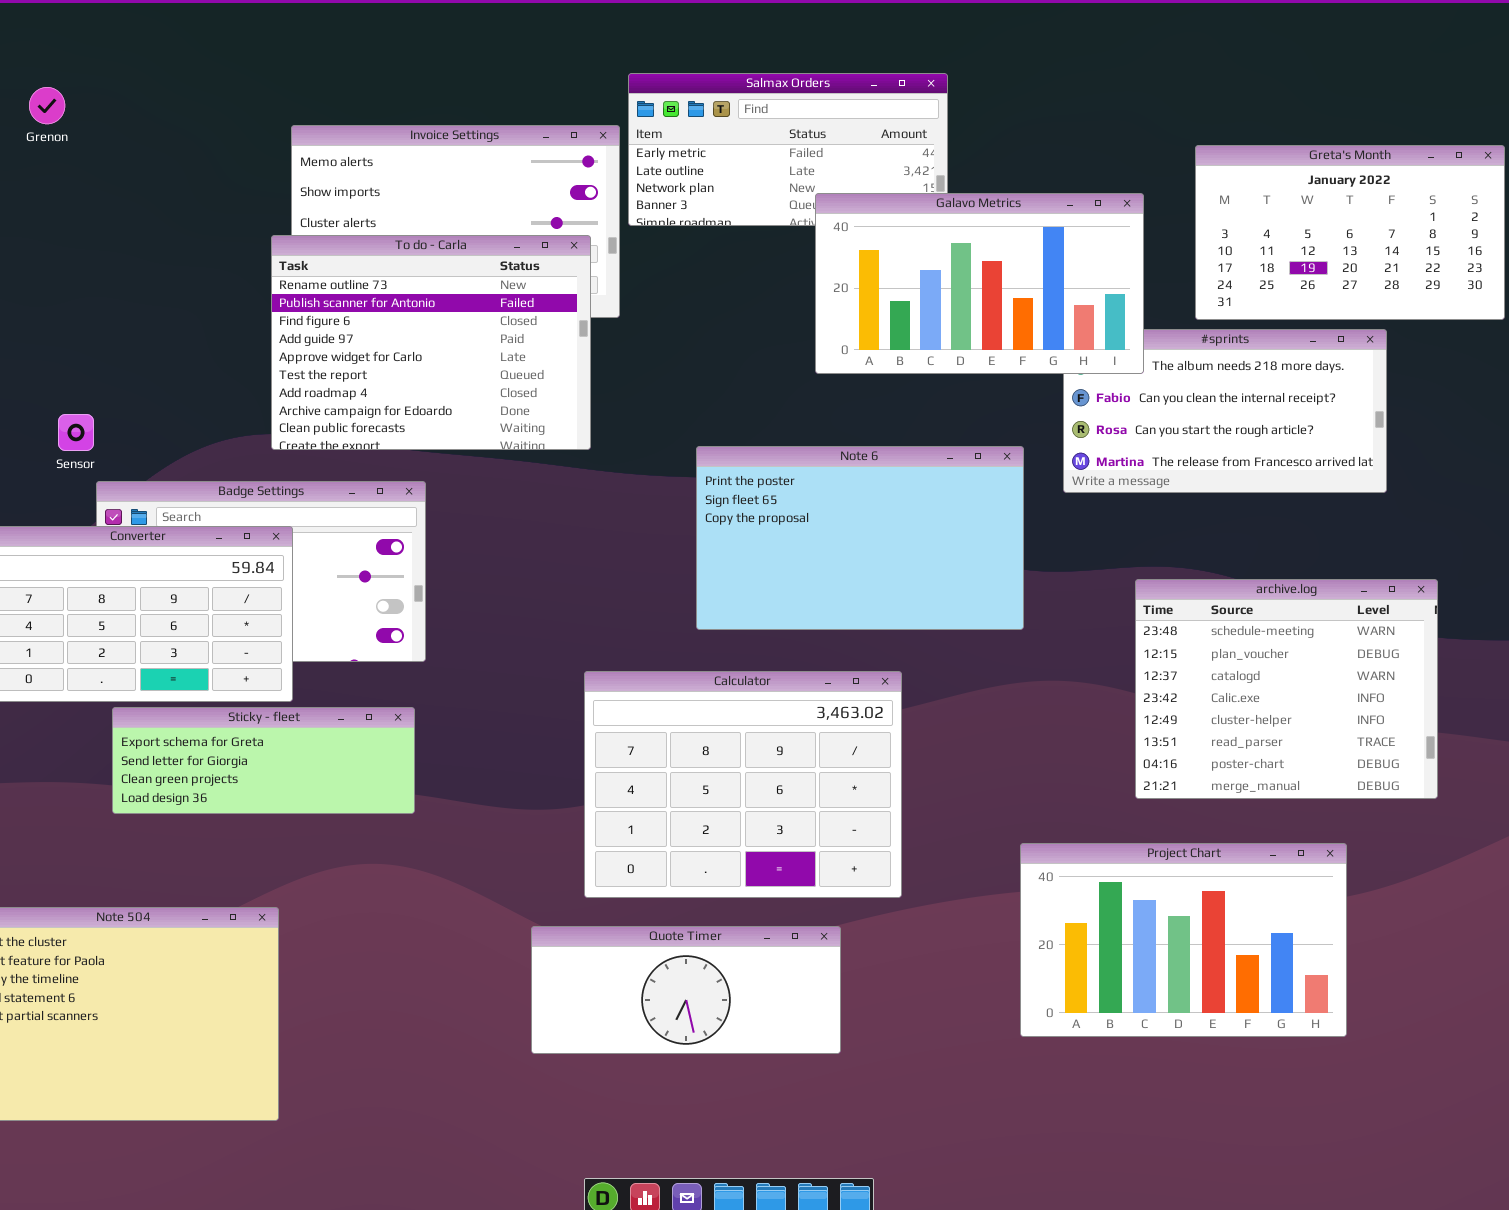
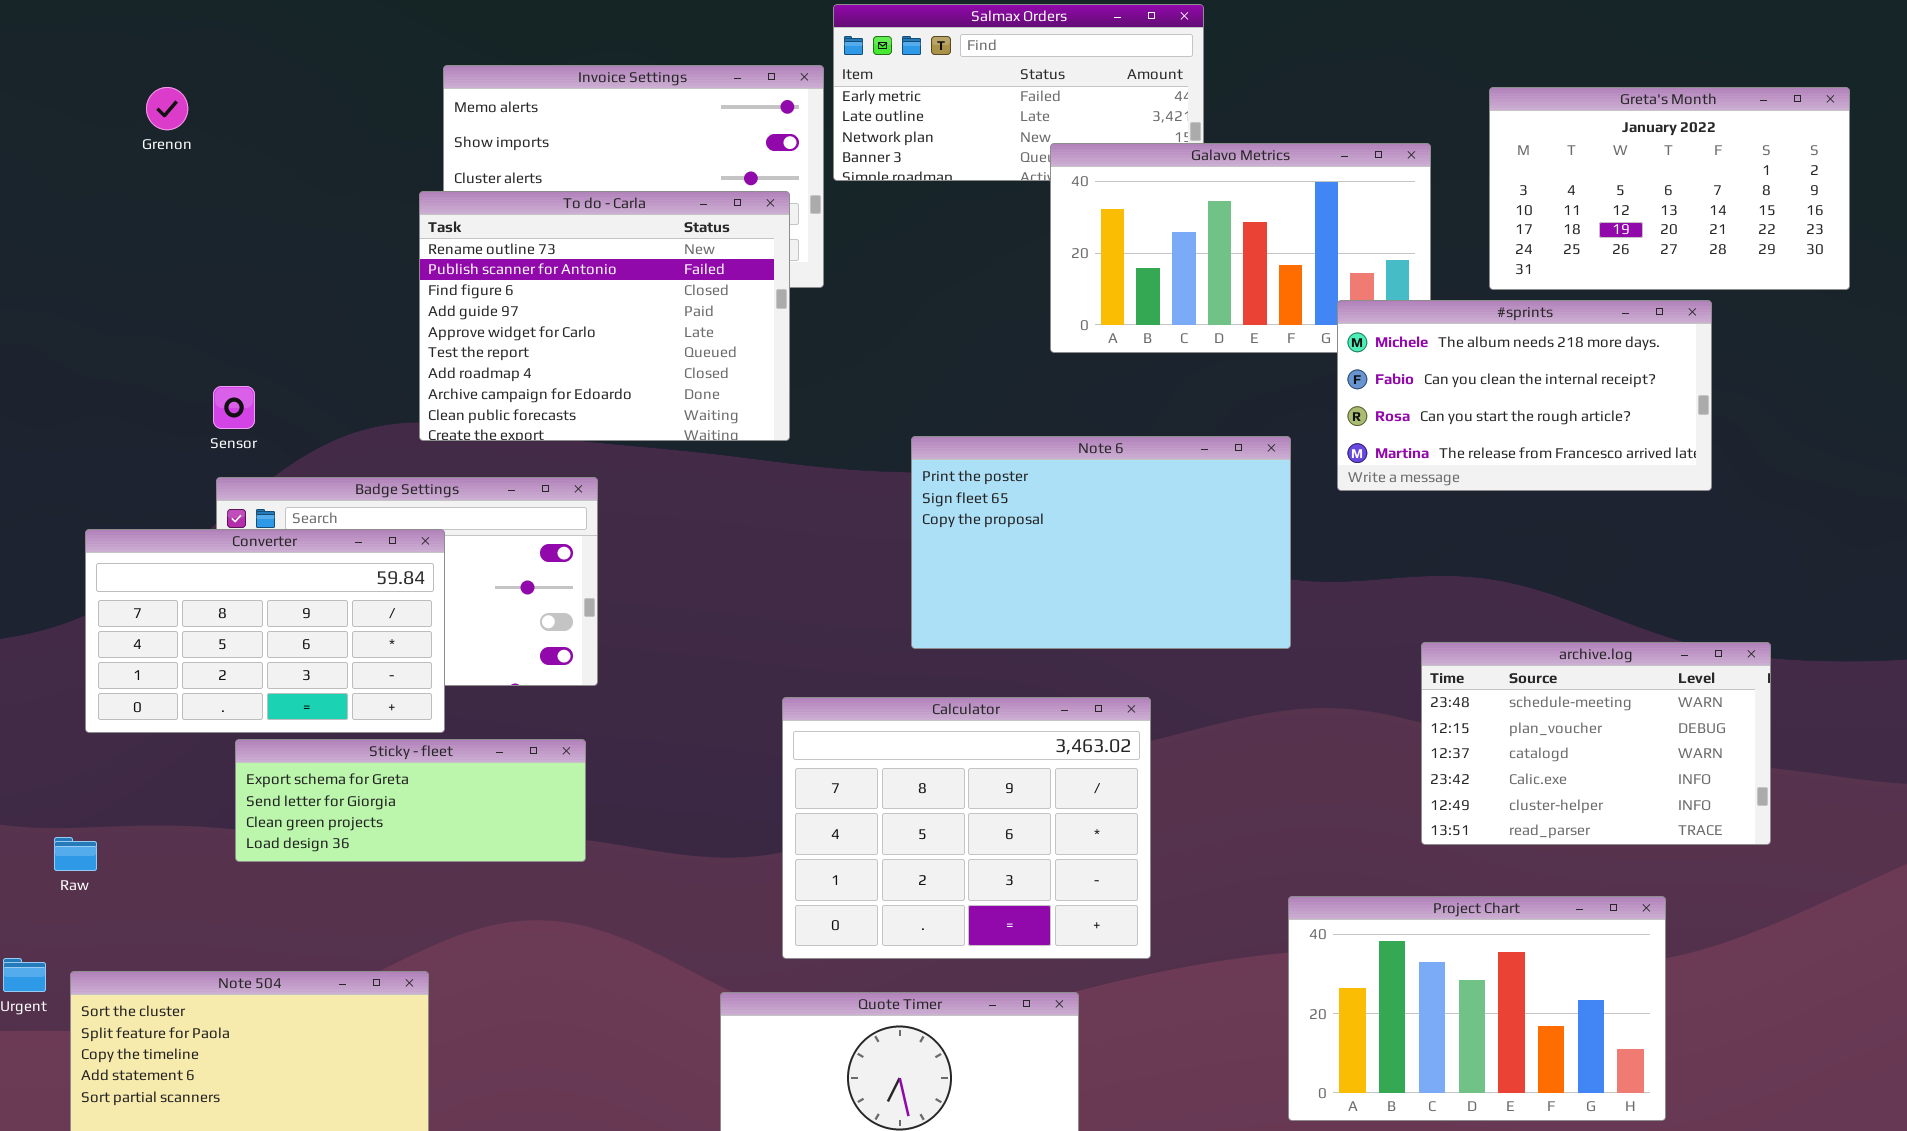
Grenon: [29,87,65,124] -> [146,87,188,130], moved
#sprints: [1063,329,1387,493] -> [1337,300,1712,491], raised
Sensor: [58,414,94,451] -> [213,386,255,429], moved
archive.log: [1135,579,1438,799] -> [1421,642,1771,845], resized

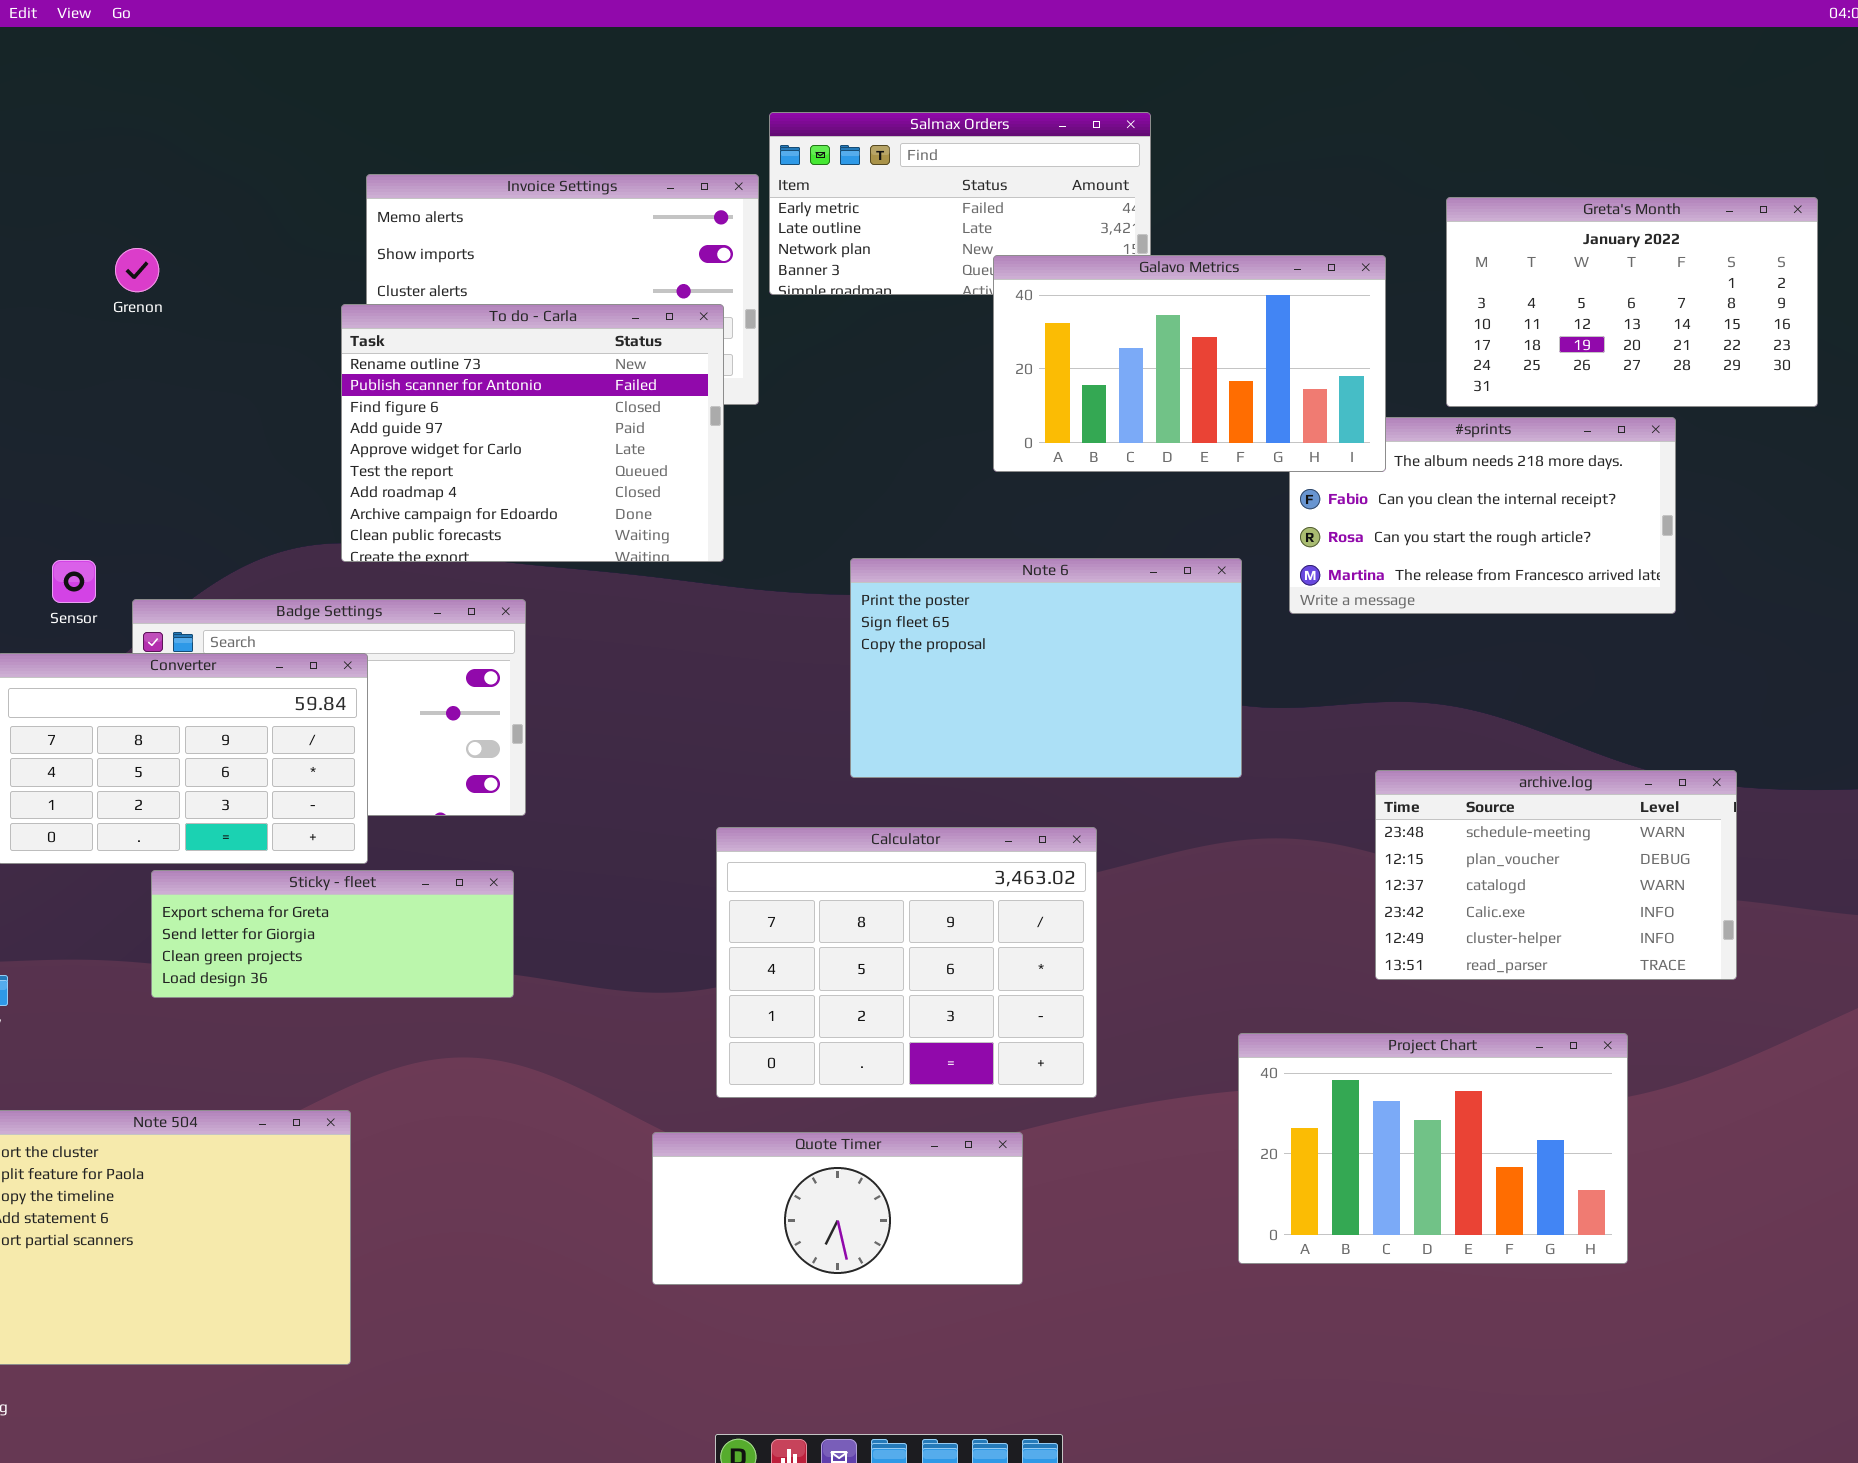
Grenon: [146,87,188,130] -> [115,248,159,292], moved
Galavo Metrics: [1050,143,1431,353] -> [993,255,1386,472], raised
Sensor: [213,386,255,429] -> [52,560,96,603], moved

